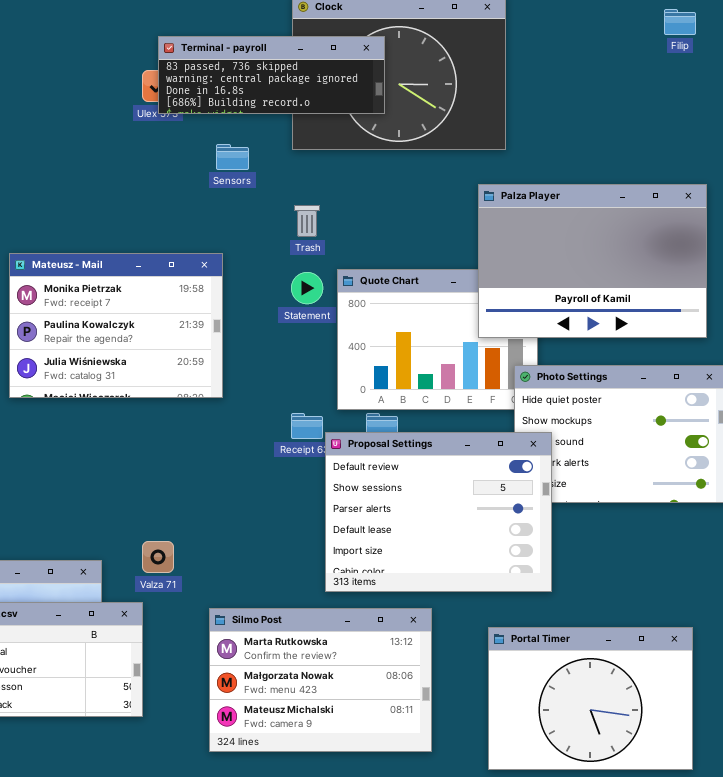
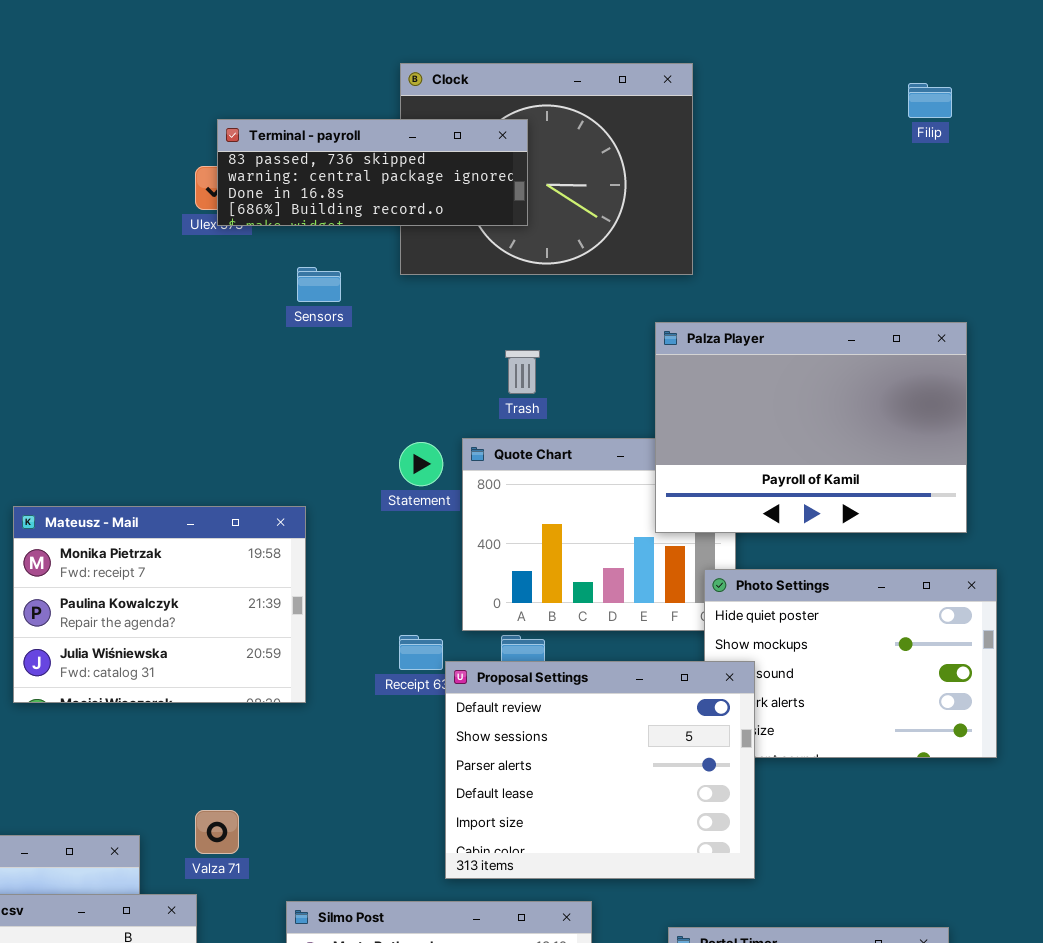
Trash: [294,205,320,237] -> [505,350,540,394], moved
Mateusz - Mail: [9,253,223,398] -> [13,506,306,703], moved

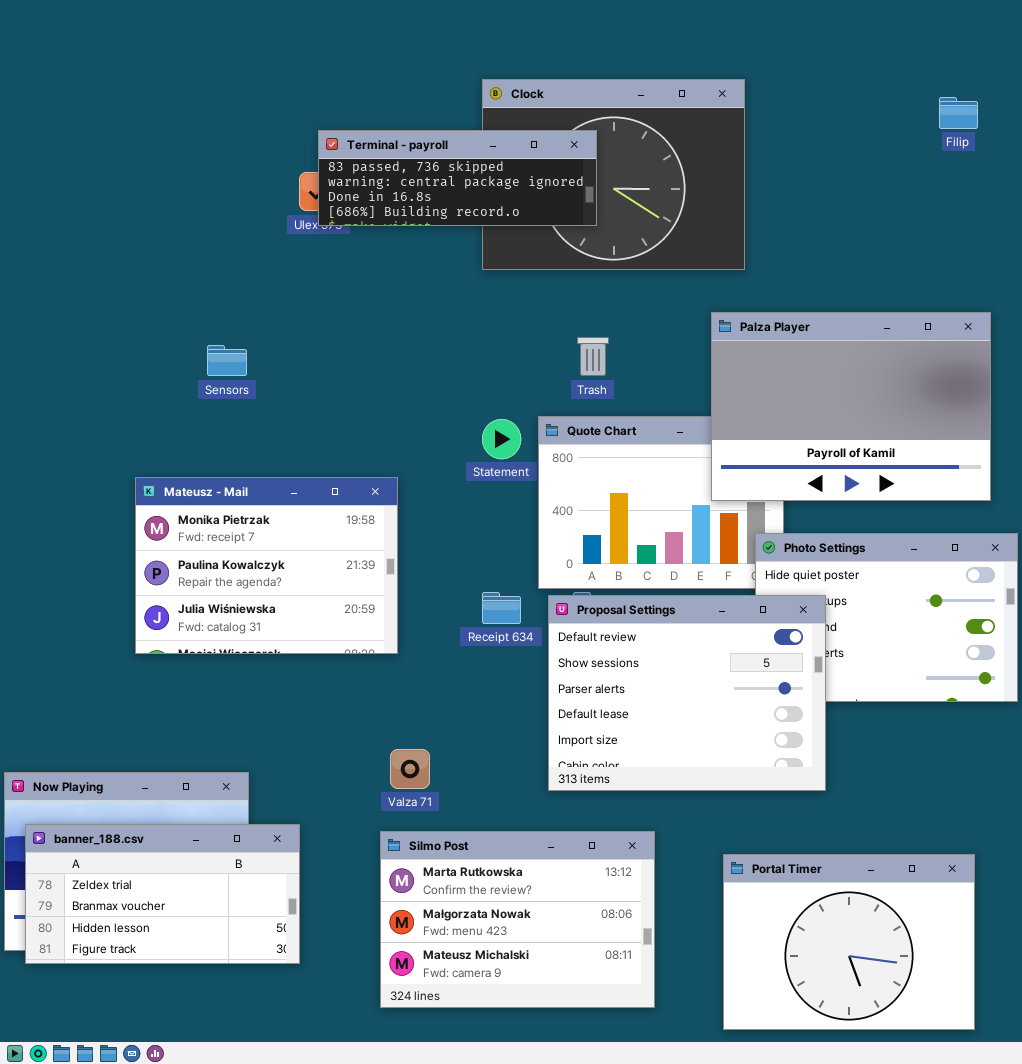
Sensors: [297,267,341,302] -> [207,345,247,376], moved
Proposal Settings: [445,661,755,879] -> [548,595,826,791], moved
Valza 71: [195,810,239,854] -> [390,749,430,789], moved

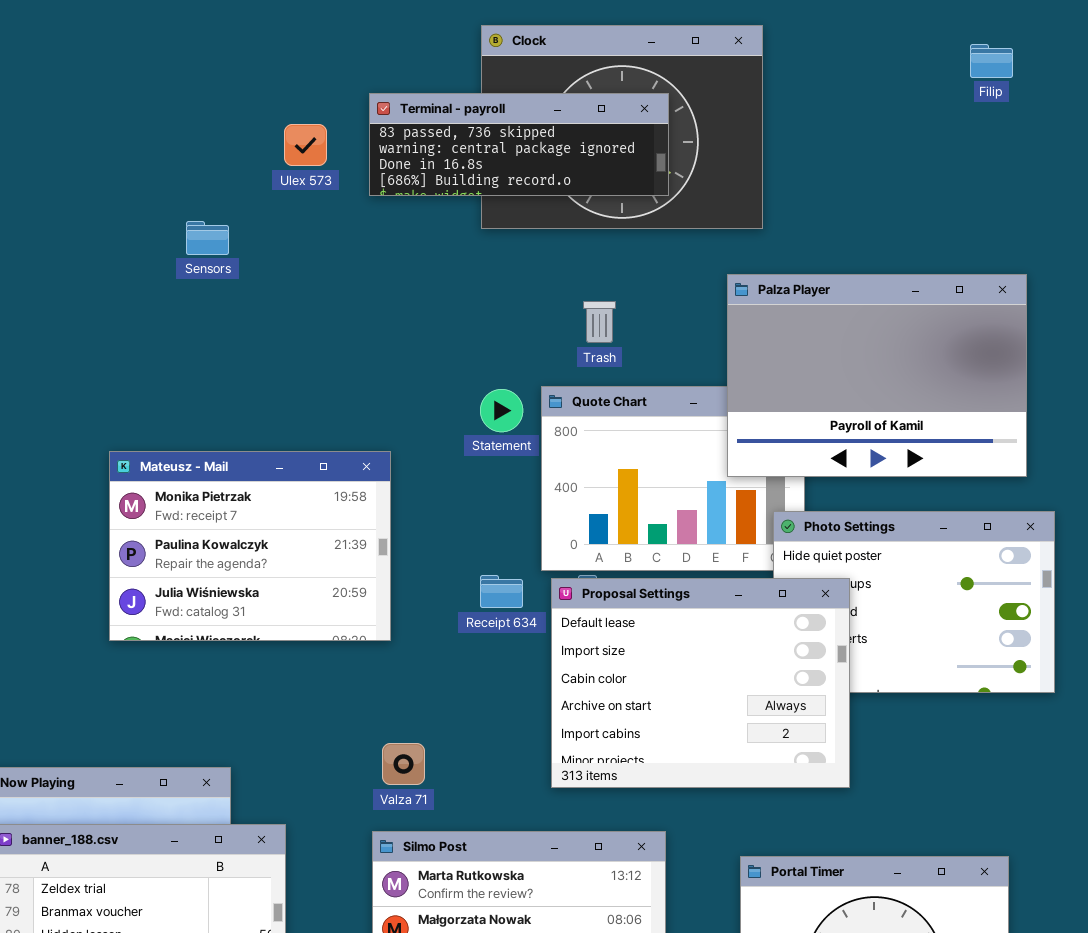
Terminal - payroll: [318,130,597,226] -> [369,93,669,196], moved
Sensors: [207,345,247,376] -> [186,221,229,255], moved
Proposal Settings: [548,595,826,791] -> [551,578,850,788], scrolled down 3 rows

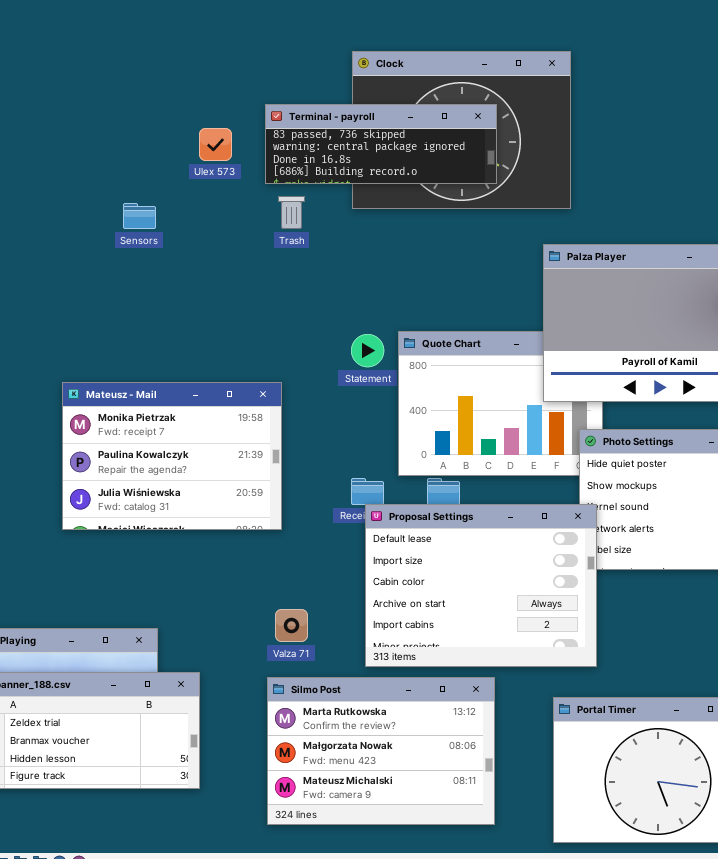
Trash: [583,301,616,343] -> [278,196,305,229], moved
Proposal Settings: [551,578,850,788] -> [365,504,597,667], moved

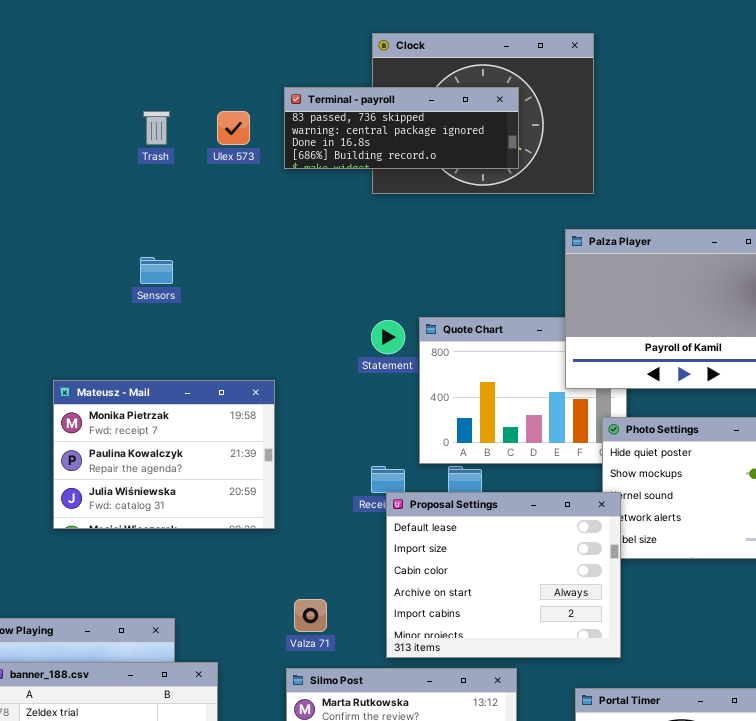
Trash: [278,196,305,229] -> [143,111,170,145], moved
Sensors: [123,203,156,229] -> [140,257,173,284], moved
Mateusz - Mail: [62,382,282,530] -> [53,380,275,529], moved

